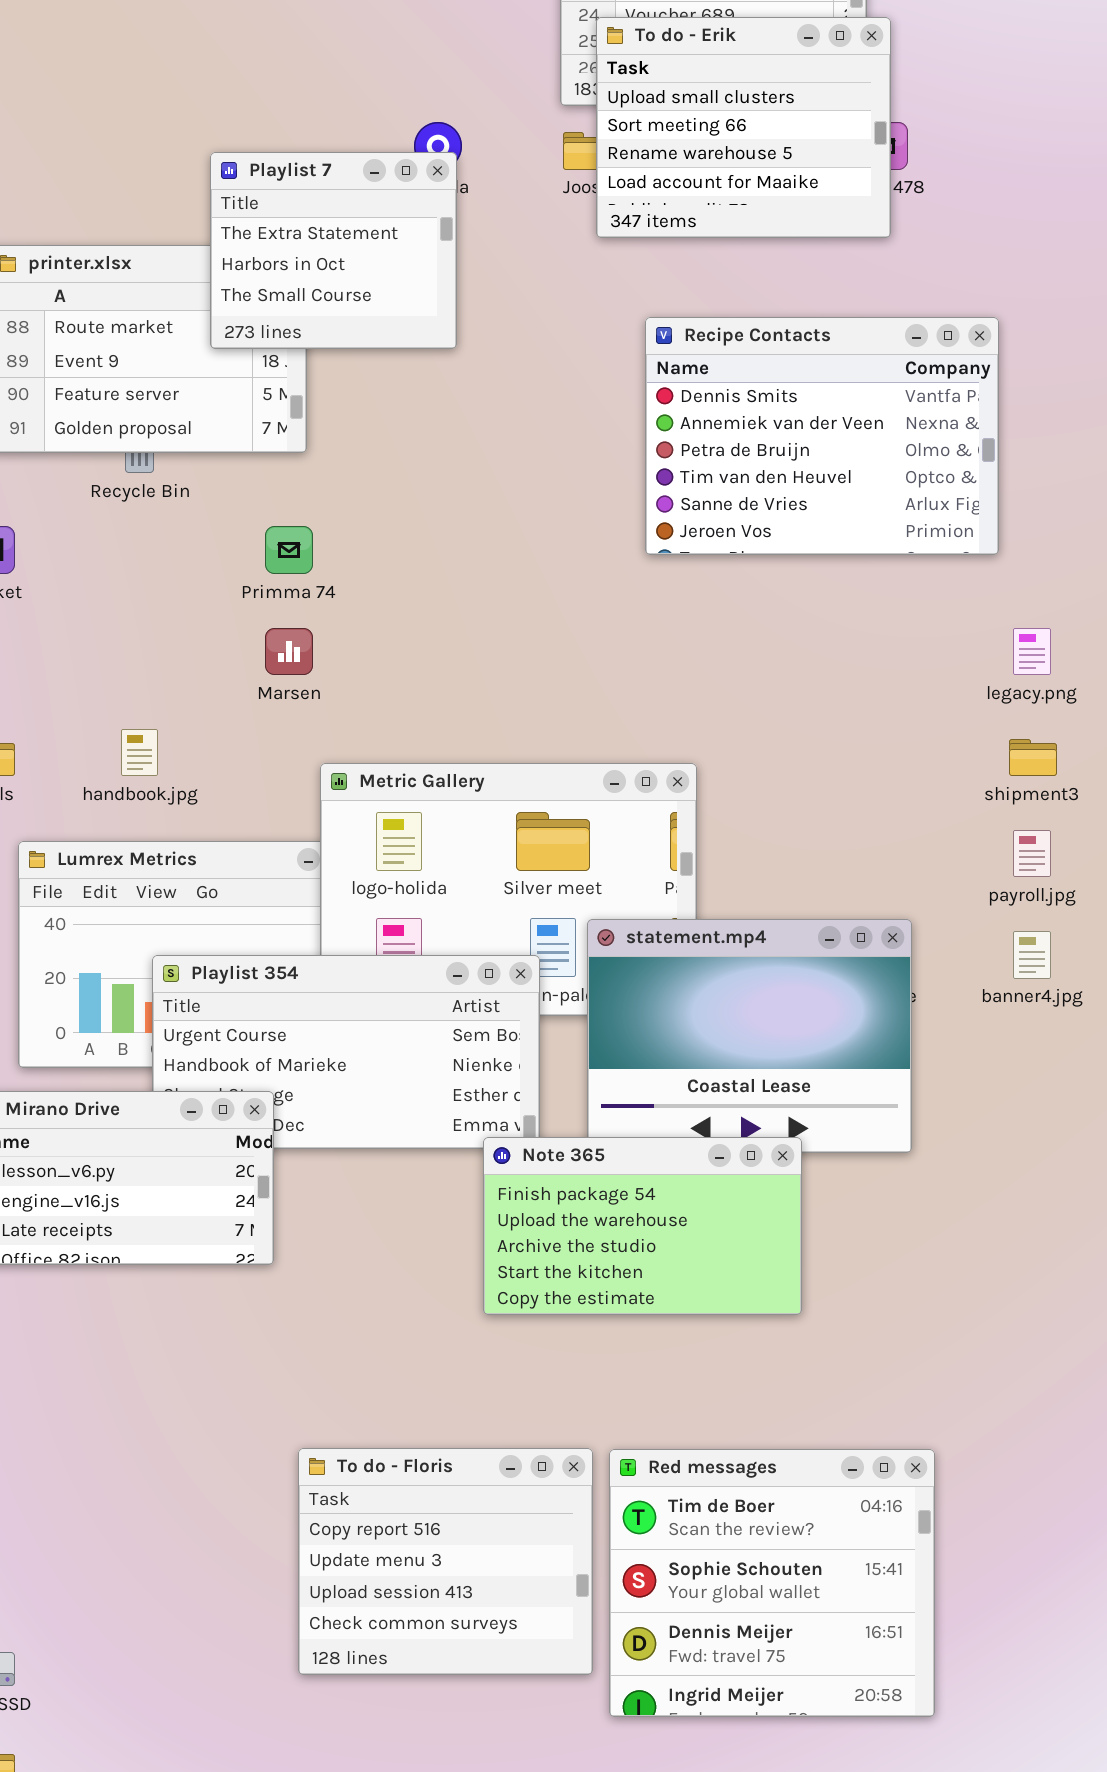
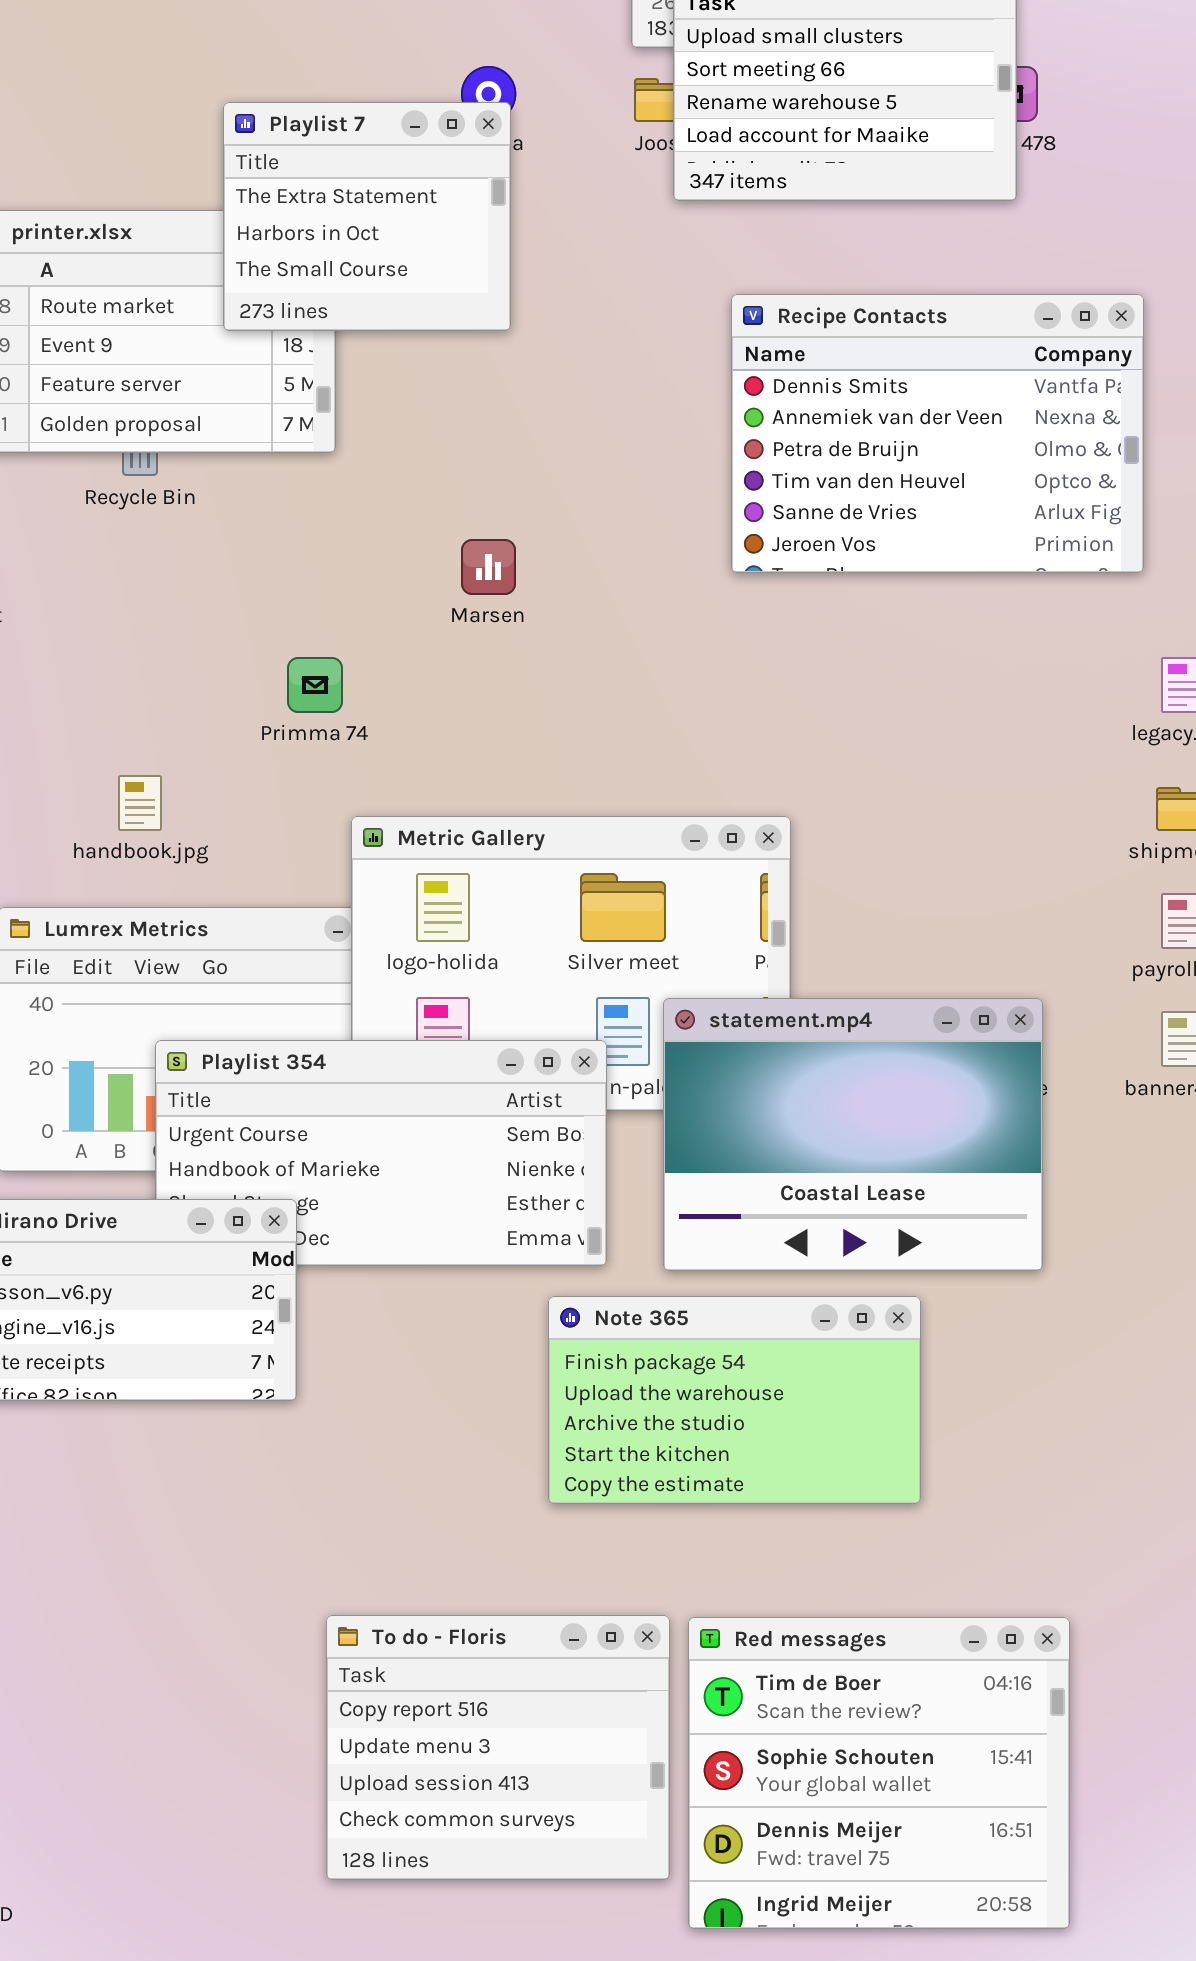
Primma 74: [265,526,313,574] -> [287,657,343,713], moved
Marsen: [265,628,313,675] -> [461,539,516,595], moved
Note 365: [483,1137,802,1315] -> [548,1296,921,1504], moved

